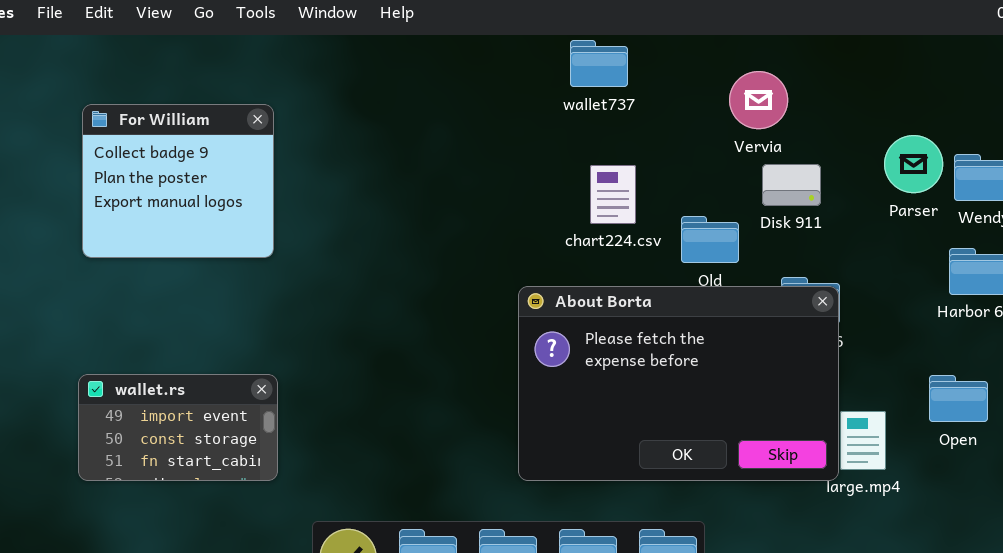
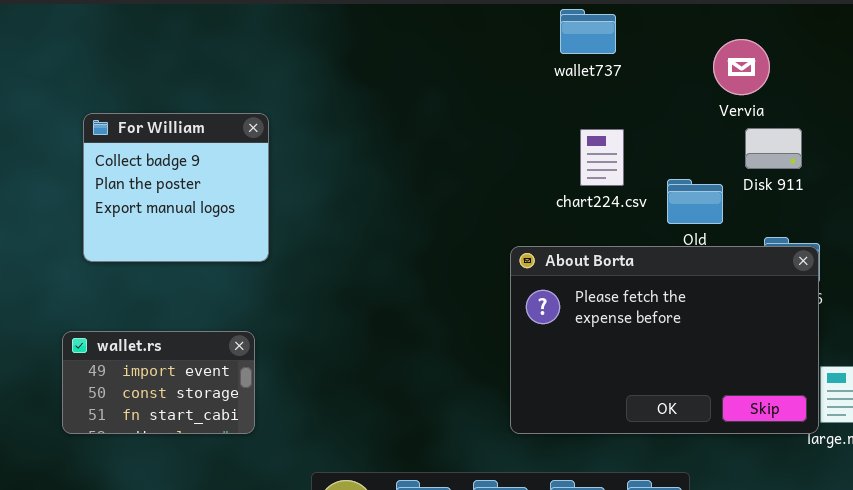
For William: [82,104,274,258] -> [83,113,269,262], moved
wallet.rs: [78,374,278,481] -> [62,331,255,434], moved

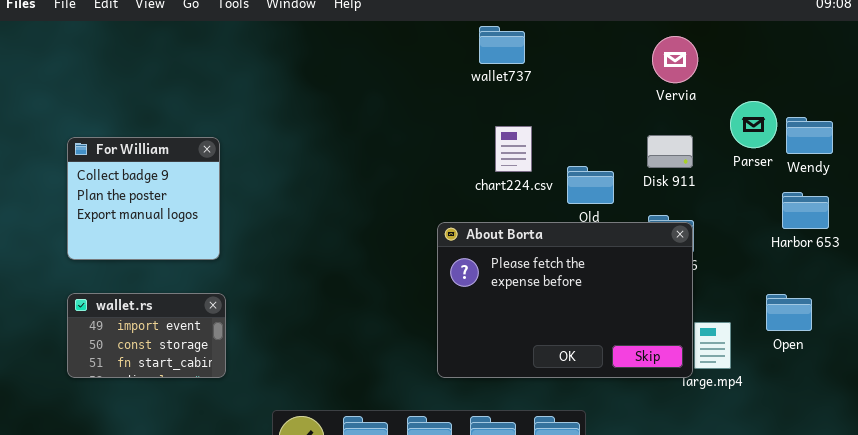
Vervia: [713,39,770,95] -> [652,36,698,83], moved
For William: [83,113,269,262] -> [67,137,220,260], moved
Disk 911: [745,128,802,169] -> [647,135,693,168], moved

